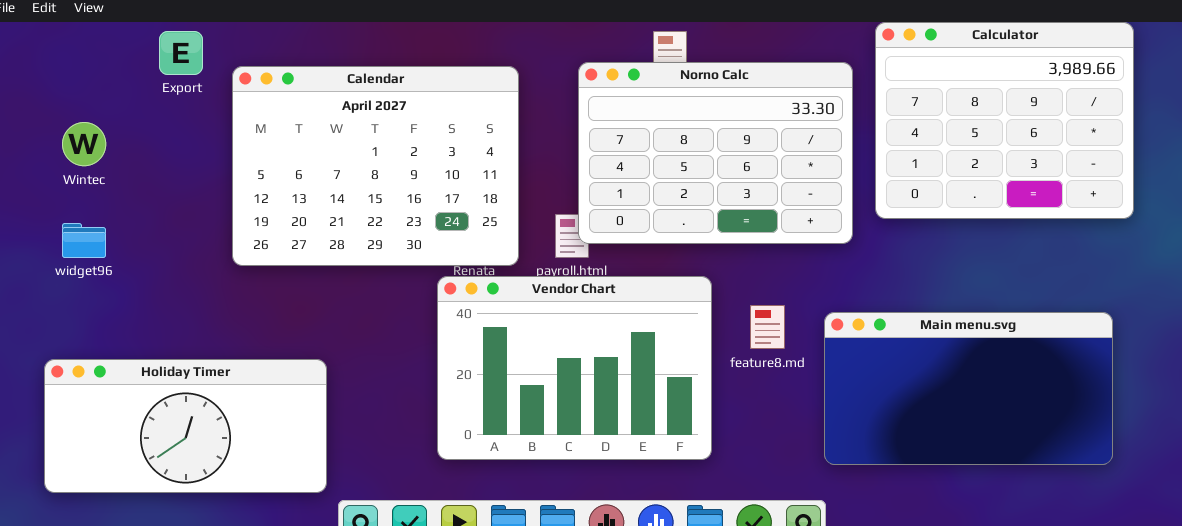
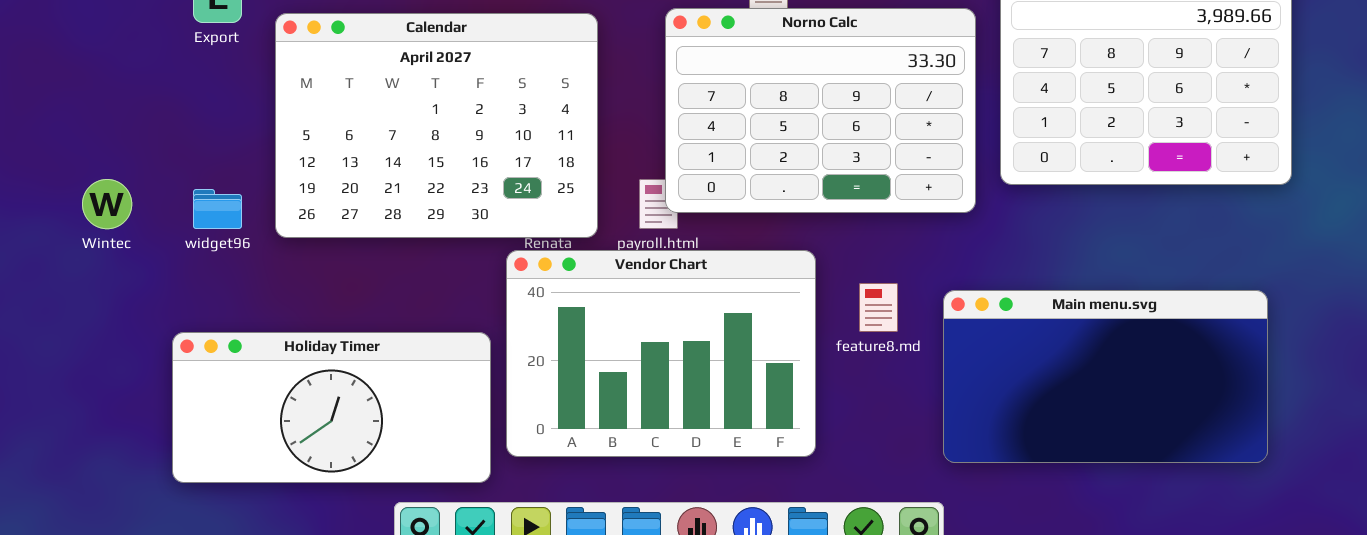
Wintec: [62,122,106,166] -> [82,179,132,229], moved
widget96: [62,223,106,258] -> [193,189,242,229], moved
Holiday Timer: [44,359,327,493] -> [172,332,491,483], moved

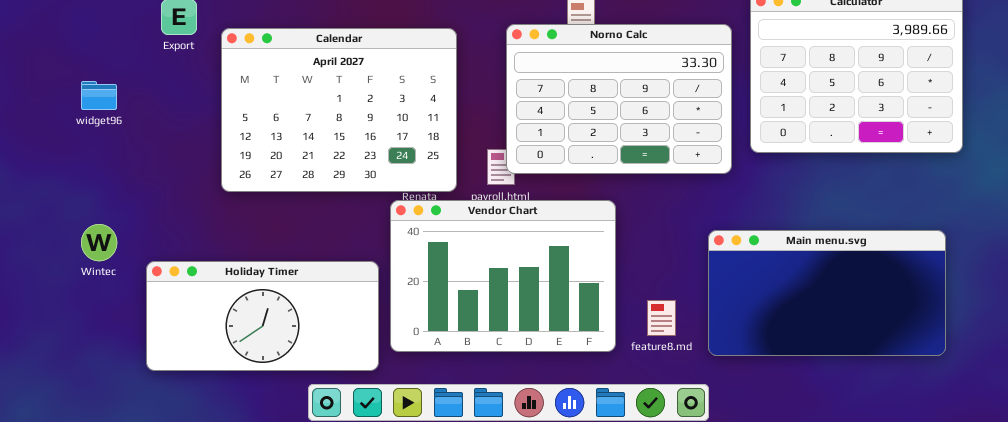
Wintec: [82,179,132,229] -> [81,224,117,261], moved
widget96: [193,189,242,229] -> [81,81,117,110], moved
feature8.md: [859,283,898,332] -> [647,300,676,336], moved

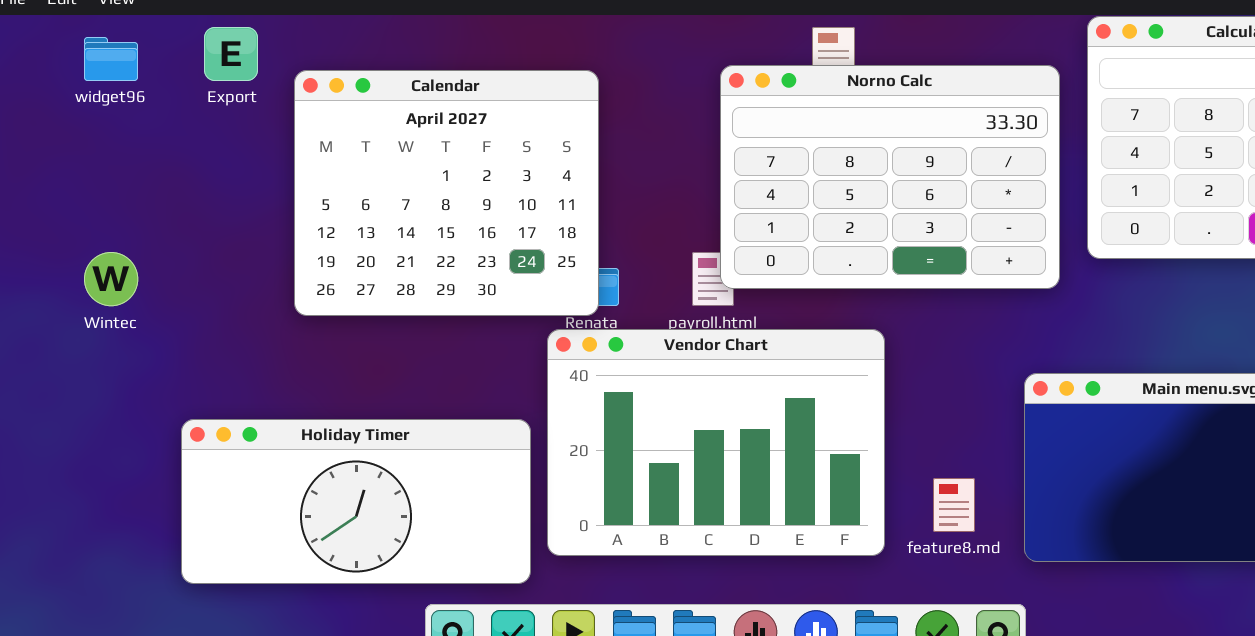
Calendar: [221,28,457,192] -> [294,70,599,316], resized
widget96: [81,81,117,110] -> [84,37,138,81], moved
Wintec: [81,224,117,261] -> [84,252,138,306], moved

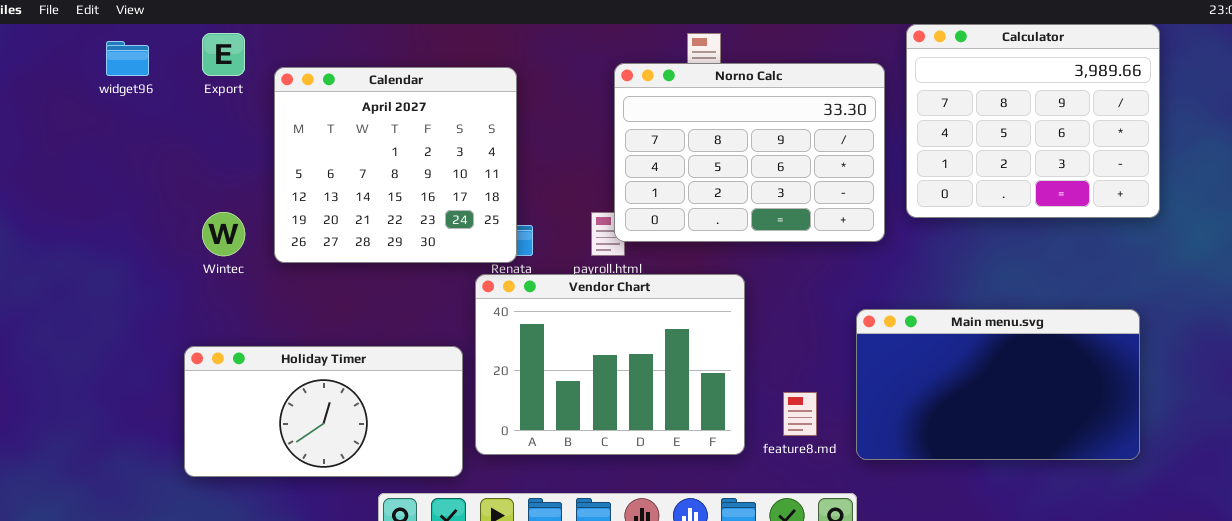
Wintec: [84,252,138,306] -> [202,212,245,256], moved

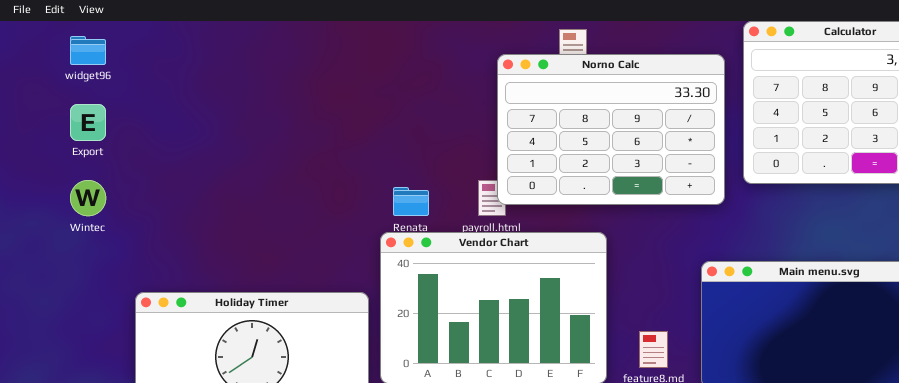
Export: [202,33,245,76] -> [70,104,106,141], moved
Calendar: [274,67,517,263] -> none, closed
Wintec: [202,212,245,256] -> [70,180,106,216], moved

